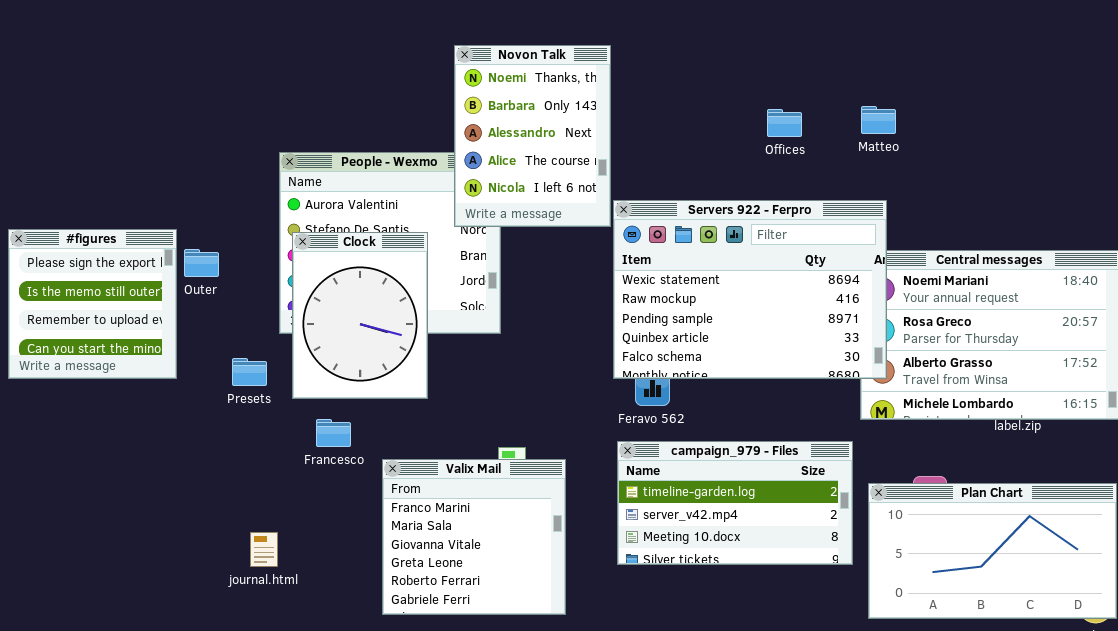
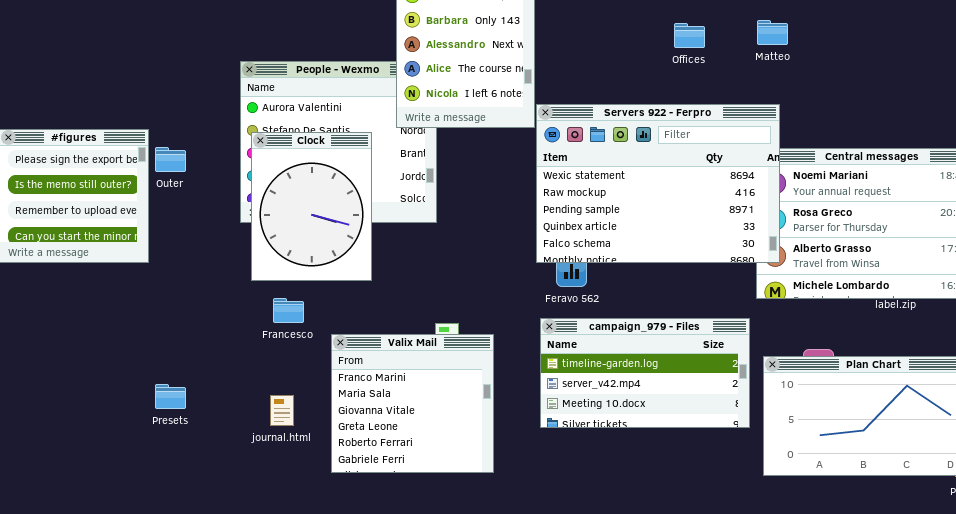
Presets: [232,358,267,386] -> [155,384,186,409], moved
journal.html: [250,532,278,567] -> [270,395,294,426], moved

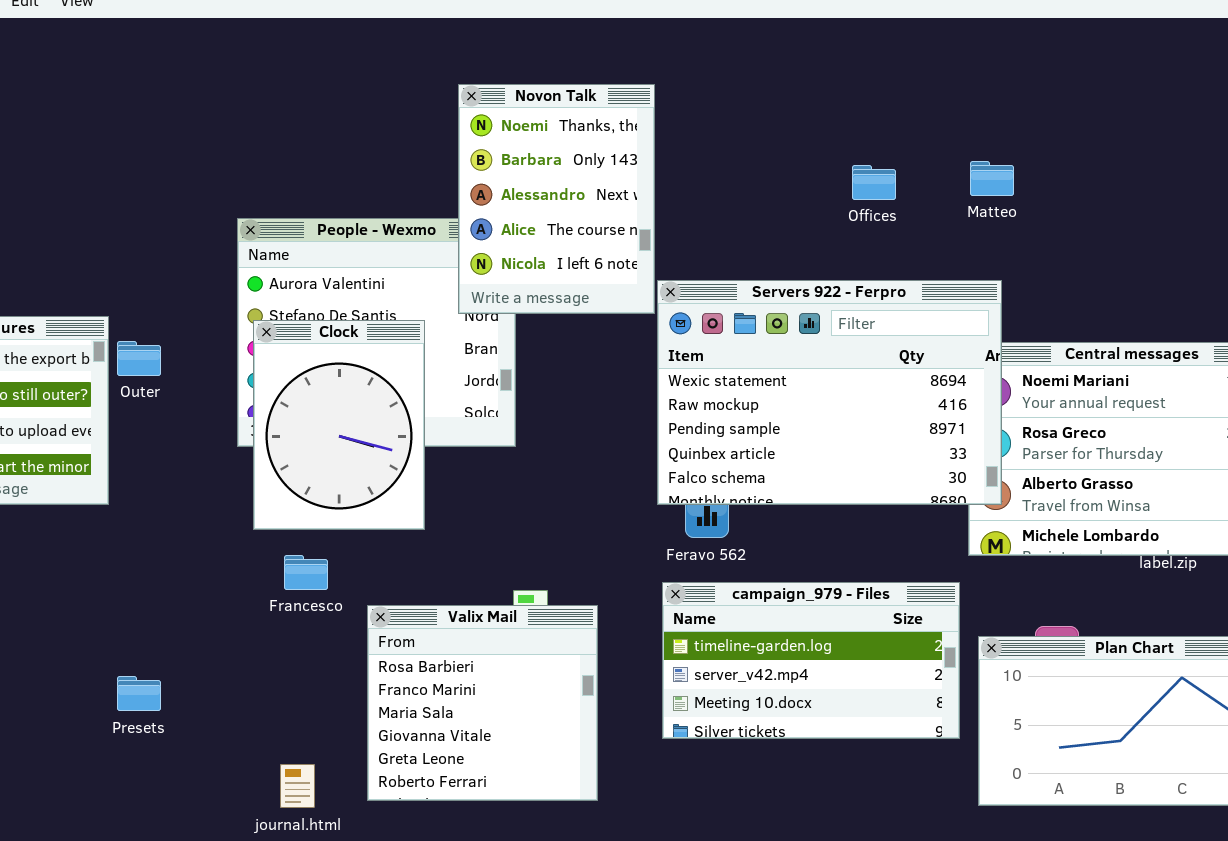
Valix Mail: [331,334,494,473] -> [367,605,598,801], scrolled up 1 row
journal.html: [270,395,294,426] -> [280,764,315,808], moved

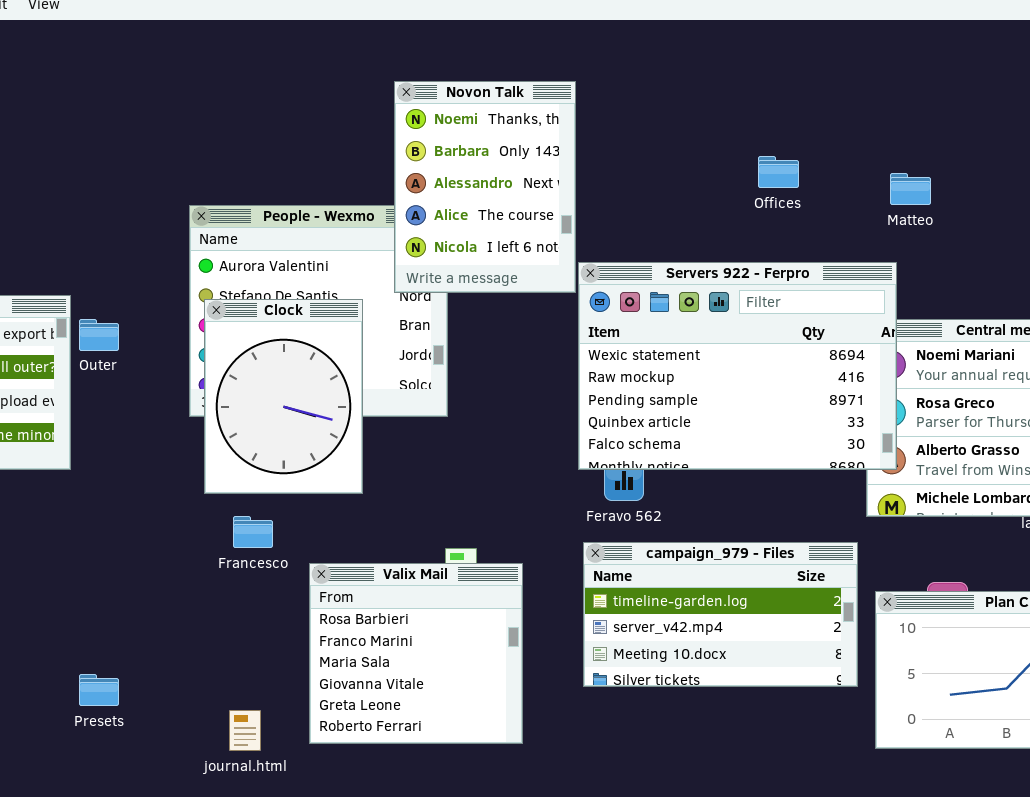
Matteo: [970,161,1014,196] -> [890,173,931,205], moved
Presets: [117,676,161,711] -> [79,674,119,706], moved

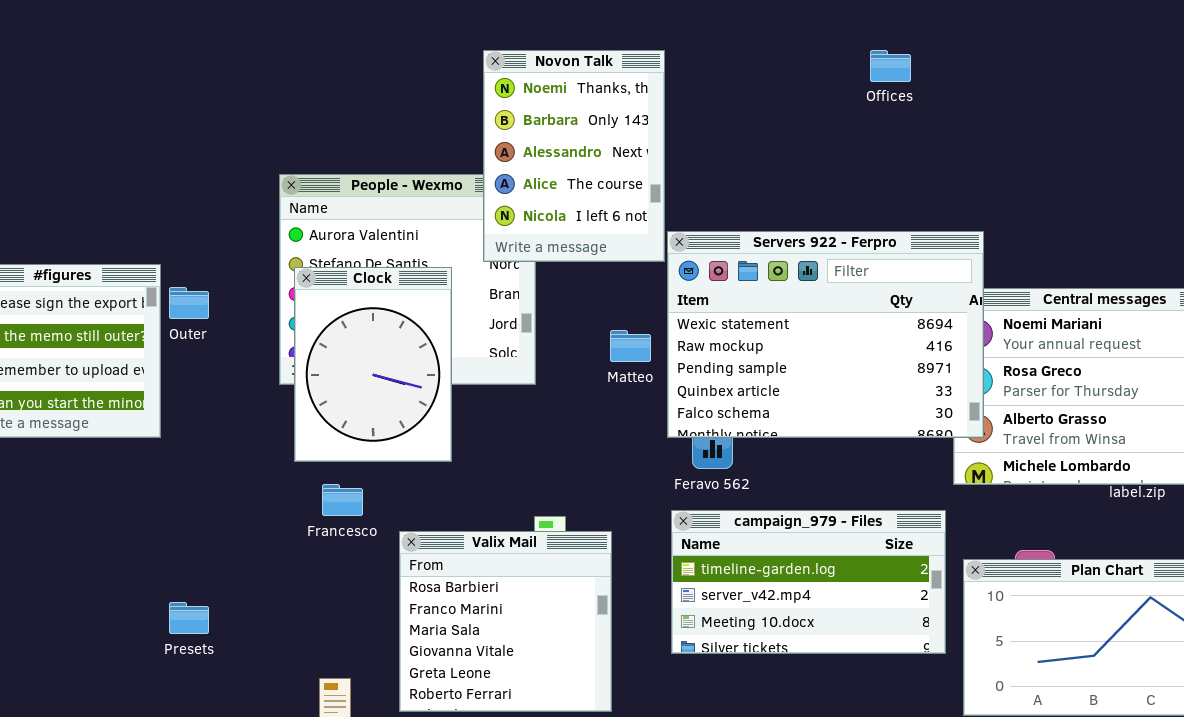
Offices: [758,156,799,188] -> [870,50,911,82], moved
Matteo: [890,173,931,205] -> [610,330,651,362], moved
Presets: [79,674,119,706] -> [169,602,209,634], moved

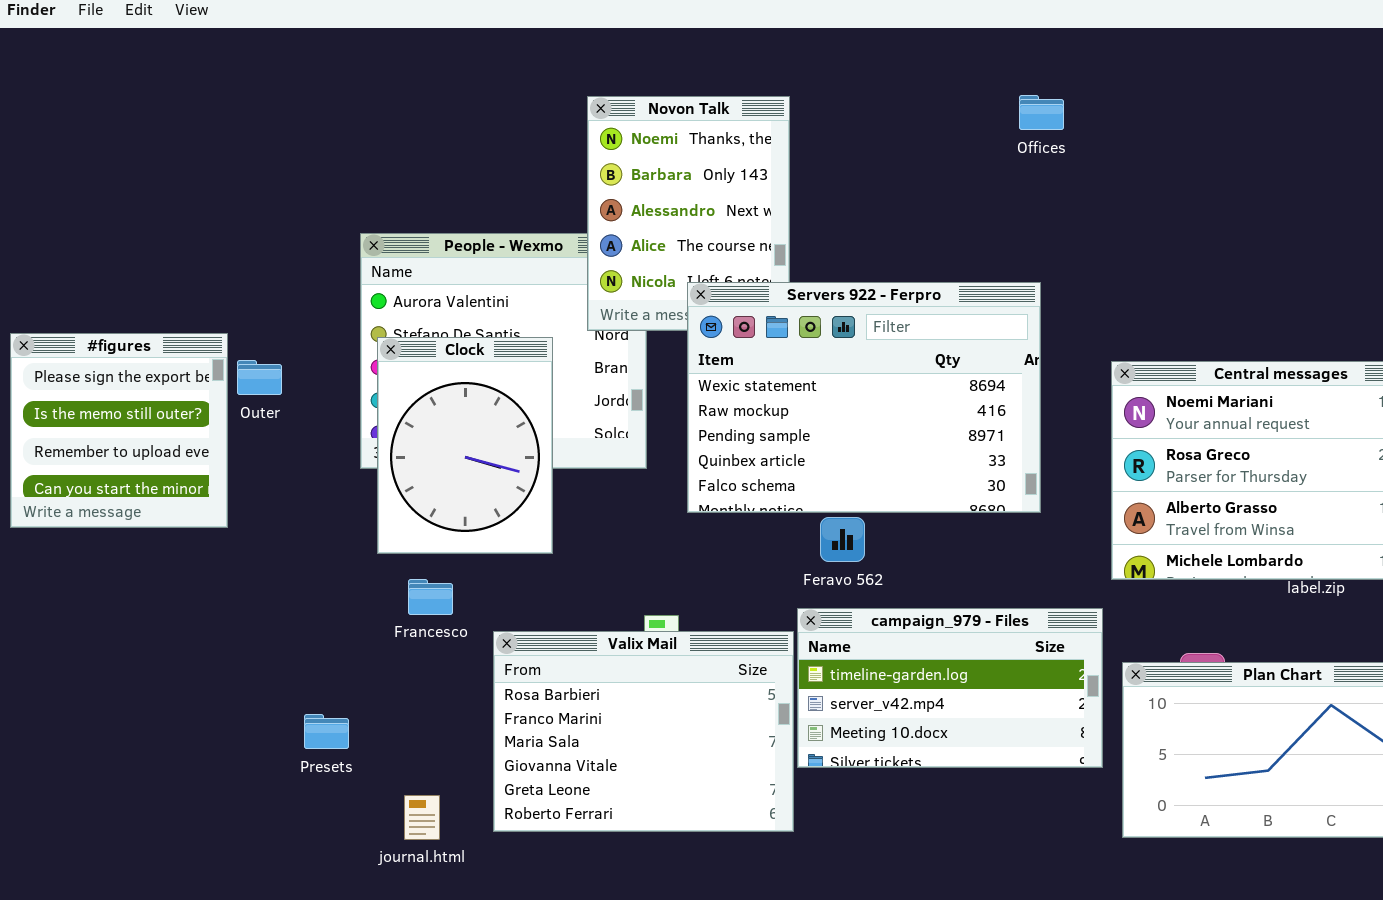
Servers 922 - Ferpro: [667,231,984,438] -> [687,282,1041,513], moved
Valix Mail: [399,531,612,712] -> [493,631,794,832], resized
Presets: [169,602,209,634] -> [304,714,349,749], moved

